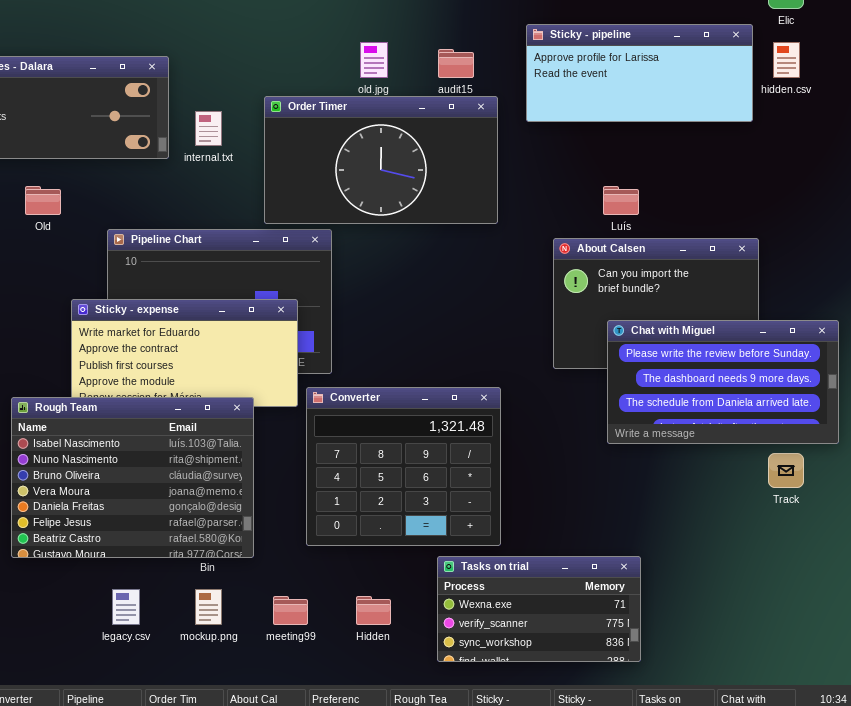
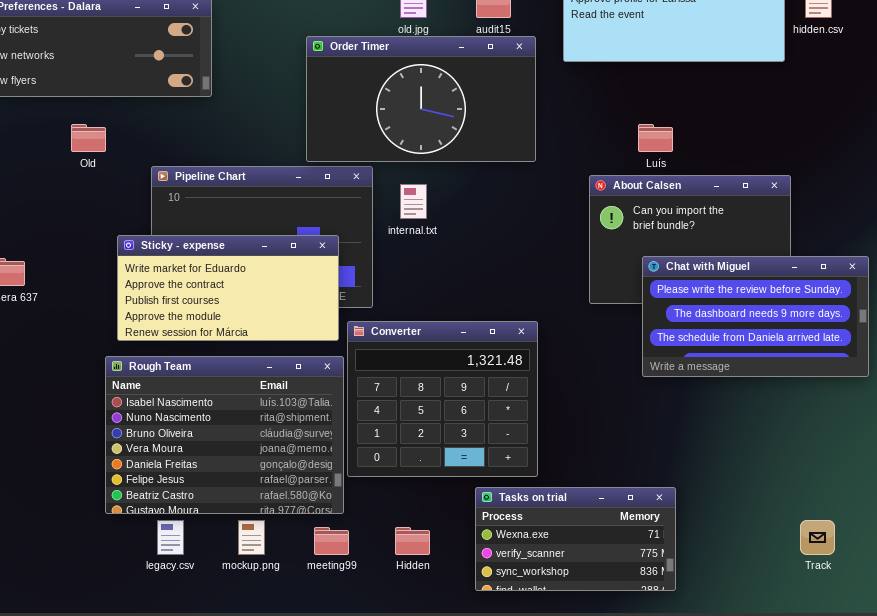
internal.txt: [195,111,222,146] -> [400,184,427,219], moved
Rough Team: [11,397,254,558] -> [105,356,344,514], moved
Track: [768,453,804,488] -> [800,520,835,555], moved

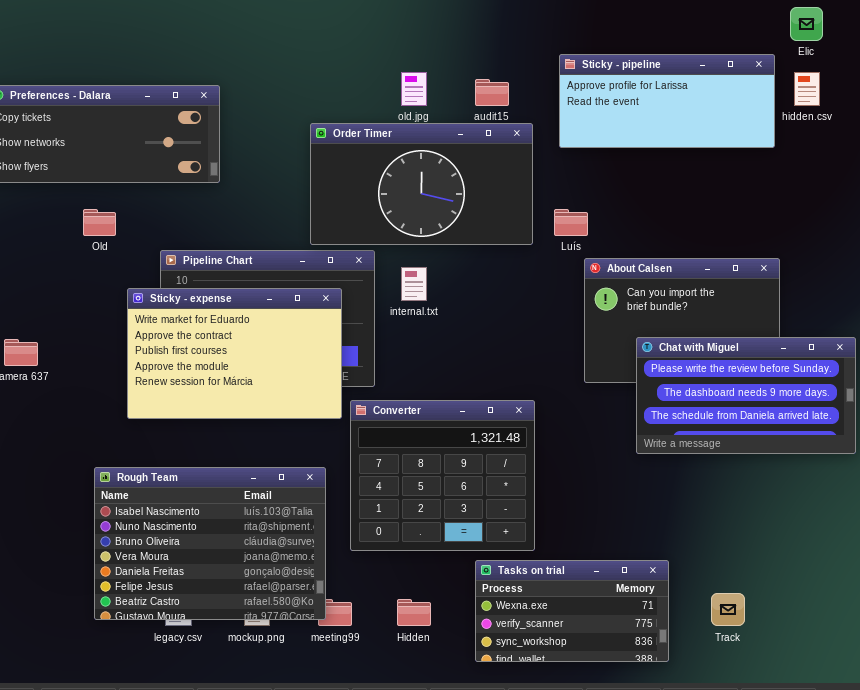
Luís: [638,124,673,152] -> [554,209,588,236], moved
Sticky - expense: [117,235,339,341] -> [127,288,342,419], resized
Rough Team: [105,356,344,514] -> [94,467,326,620], moved
Track: [800,520,835,555] -> [711,593,745,626], moved

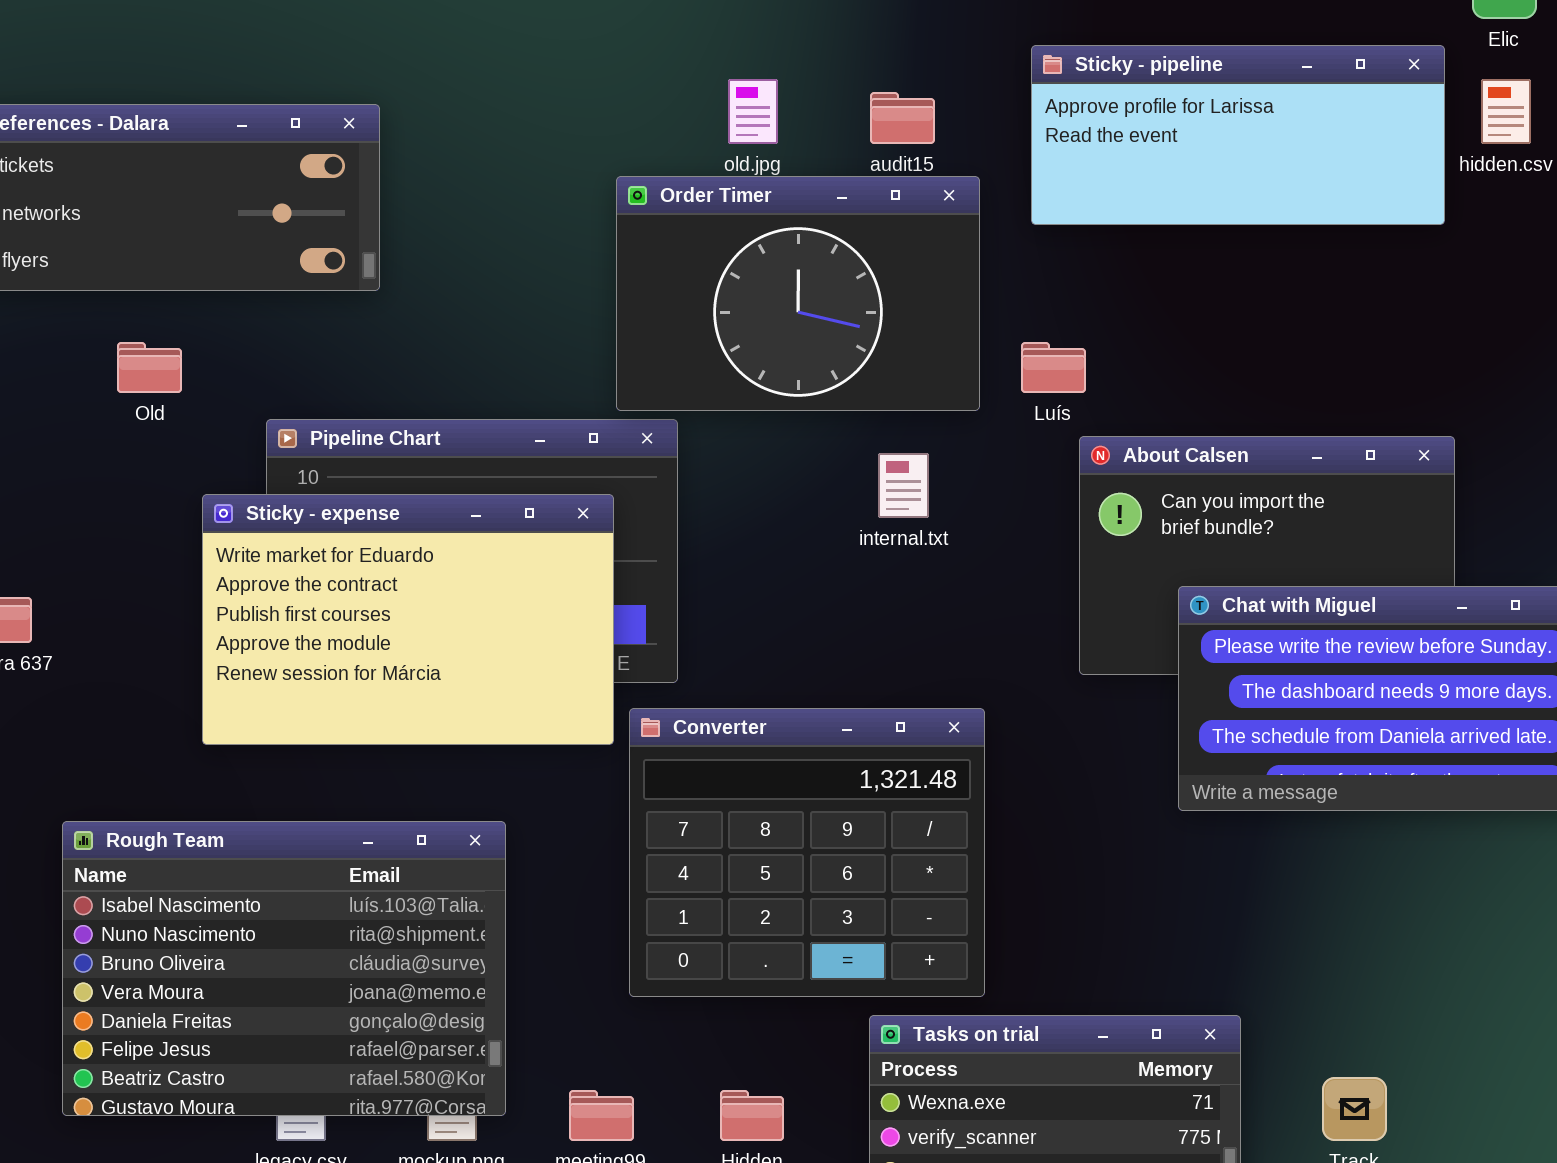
Order Timer: [310,123,533,245] -> [616,176,980,411], resized
internal.txt: [401,267,427,301] -> [878,453,929,518], moved
Rough Team: [94,467,326,620] -> [62,821,506,1116], moved

